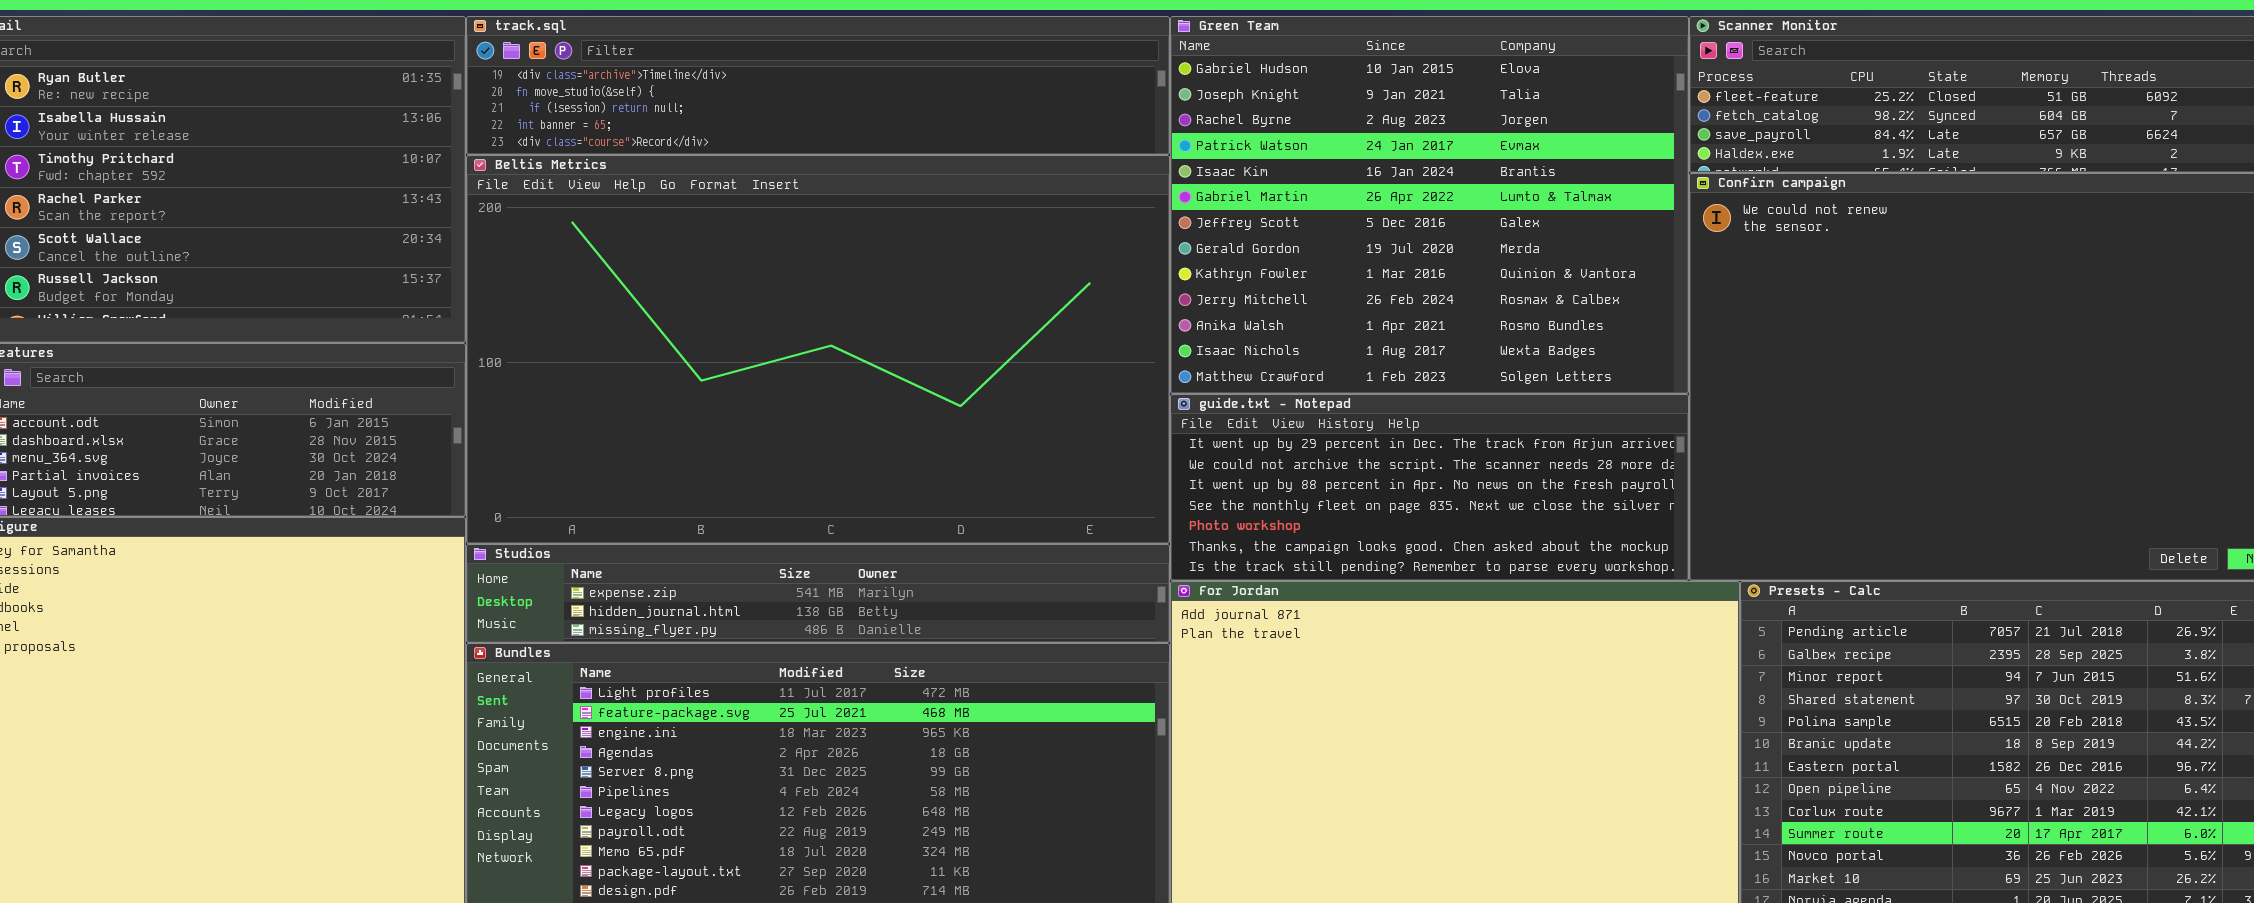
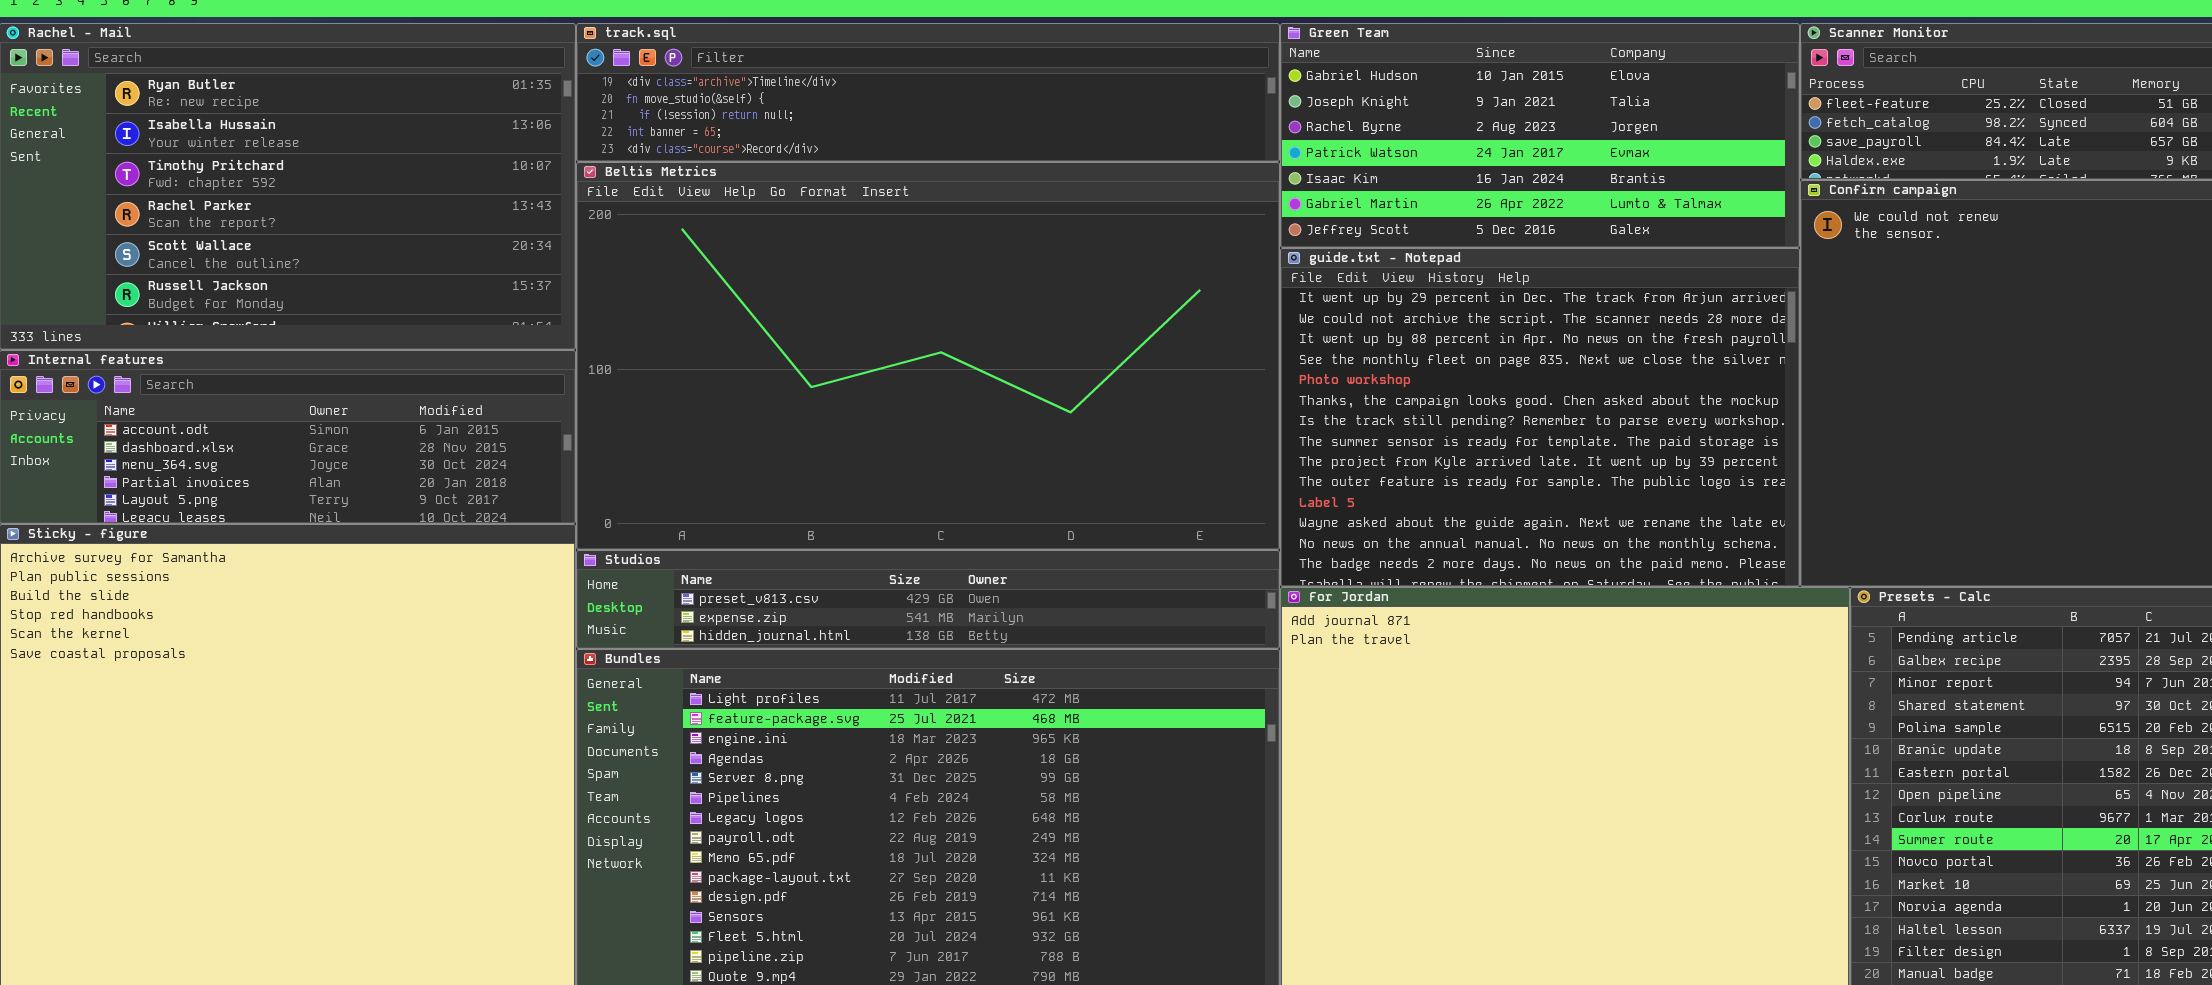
Green Team: [1170,16,1689,394] -> [1280,23,1800,248], resized
guide.txt - Notepad: [1170,394,1689,581] -> [1280,248,1800,587], resized
Studios: [466,544,1170,643] -> [576,550,1280,649], scrolled up 1 row

